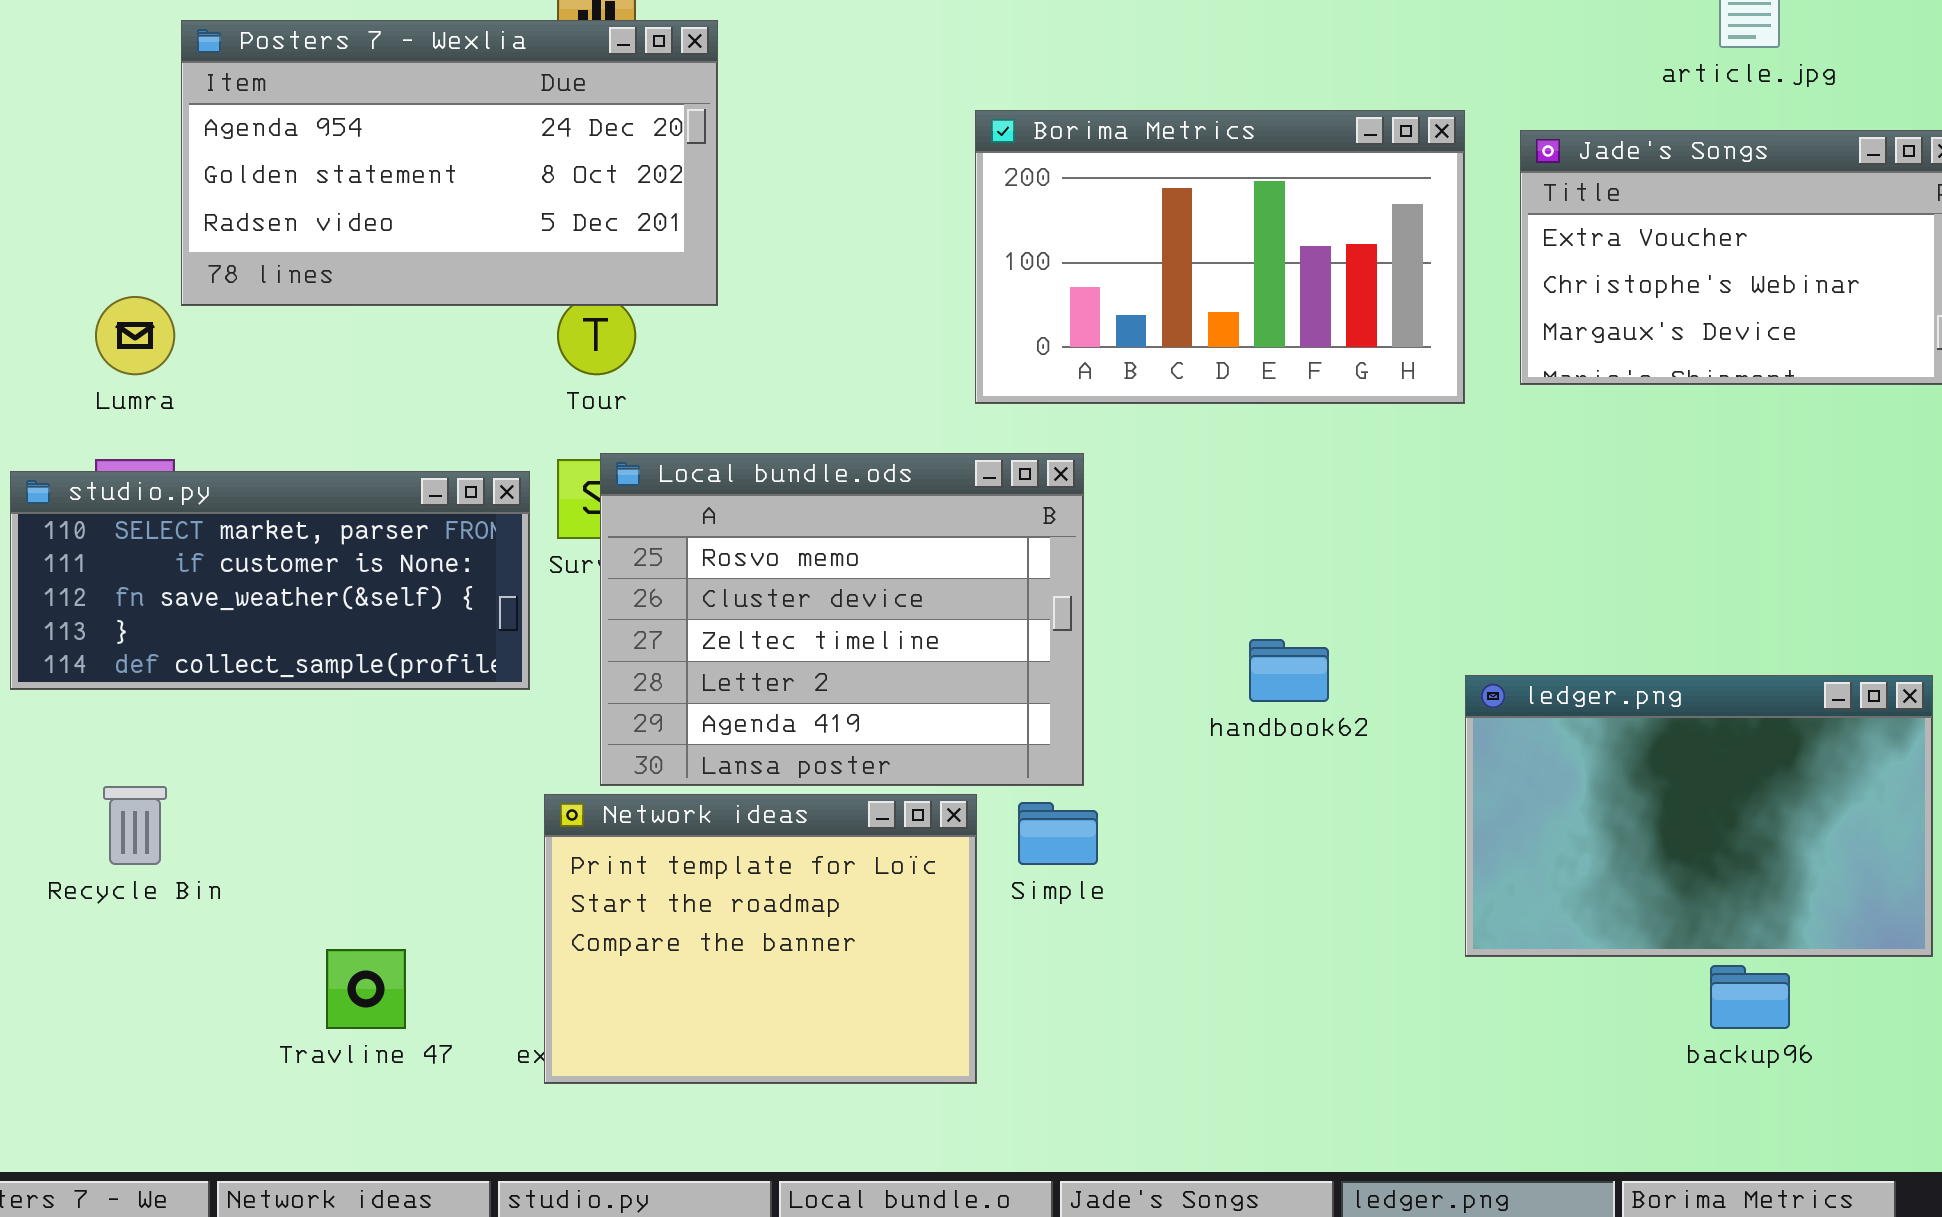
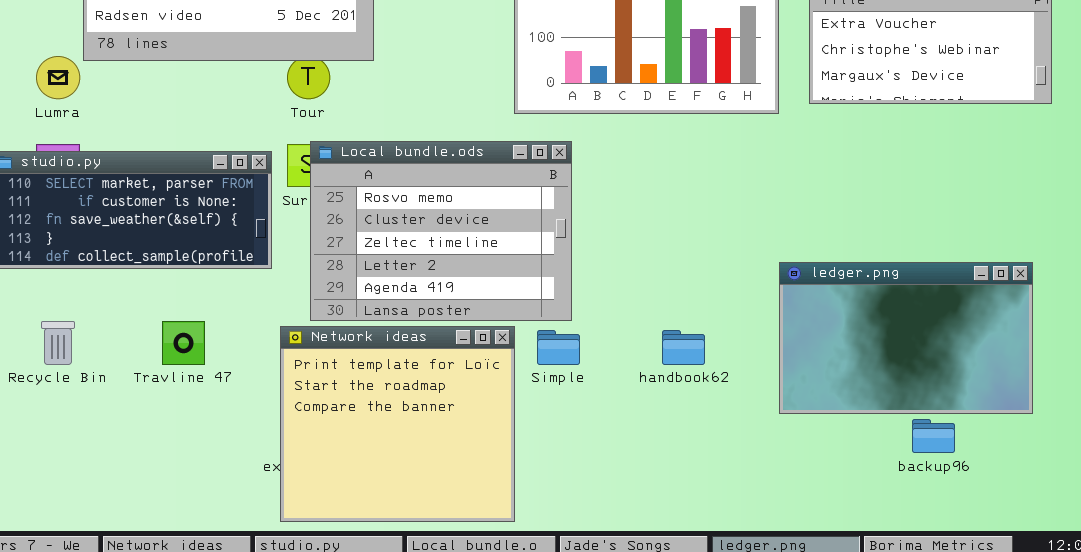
handbook62: [1249,639,1329,702] -> [662,330,705,365], moved
Network ideas: [544,794,977,1084] -> [280,326,515,522], resized
Travline 47: [326,949,406,1029] -> [162,321,205,365], moved

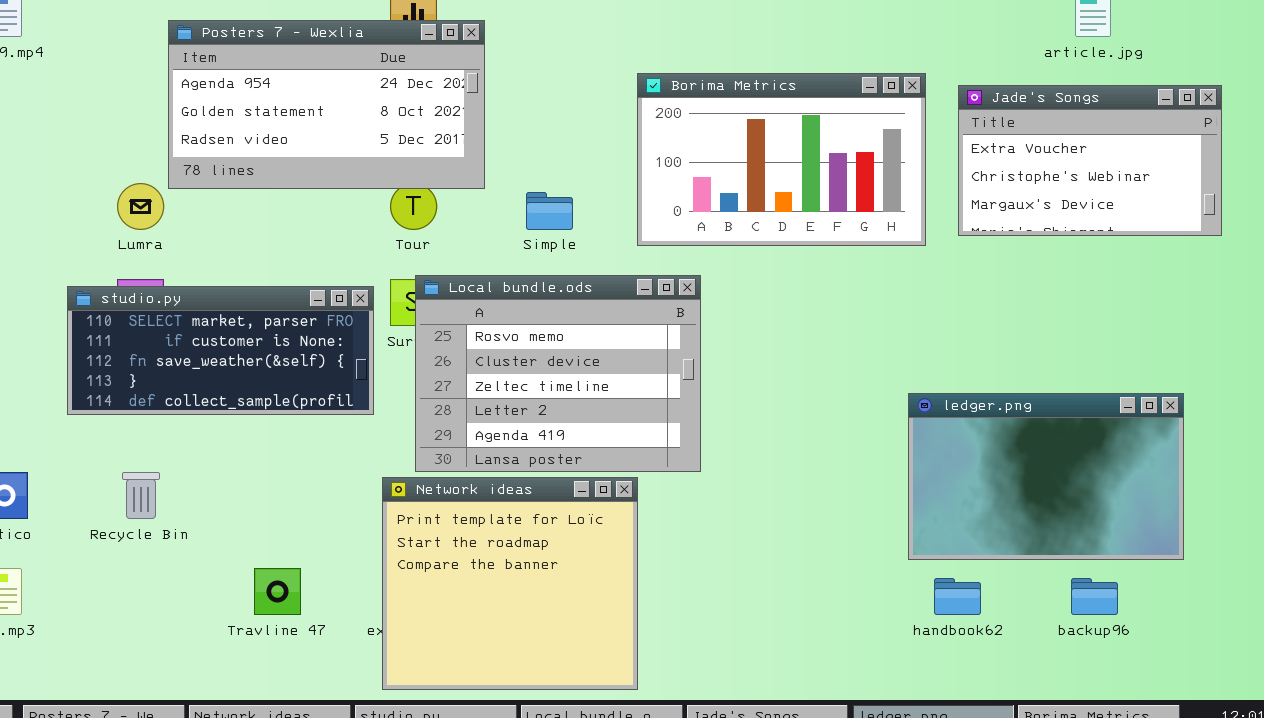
ledger.png: [779,262,1033,414] -> [908,393,1184,560], moved
Travline 47: [162,321,205,365] -> [254,568,301,615], moved
Simple: [537,330,580,365] -> [526,192,573,230], moved
handbook62: [662,330,705,365] -> [934,578,981,615], moved

